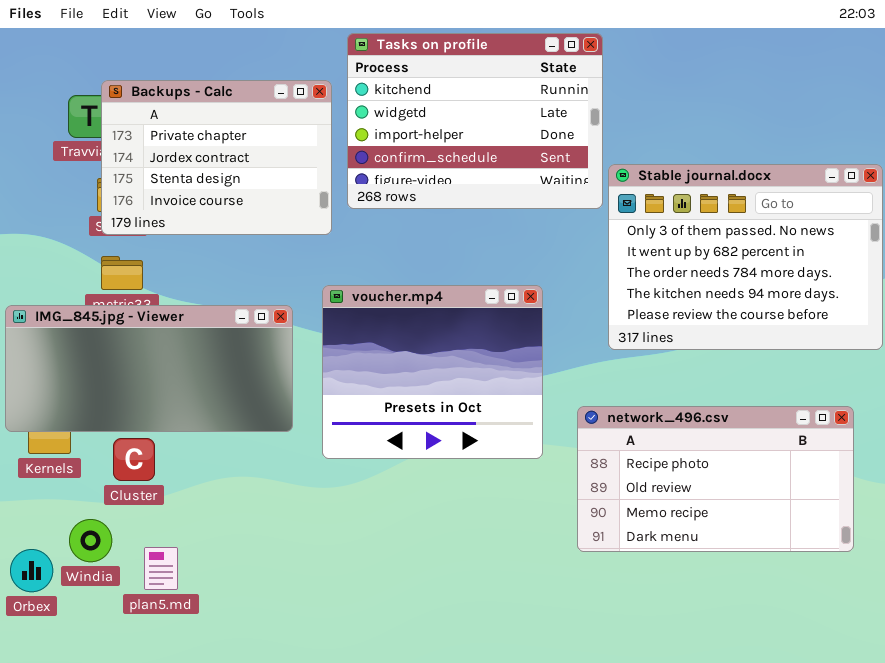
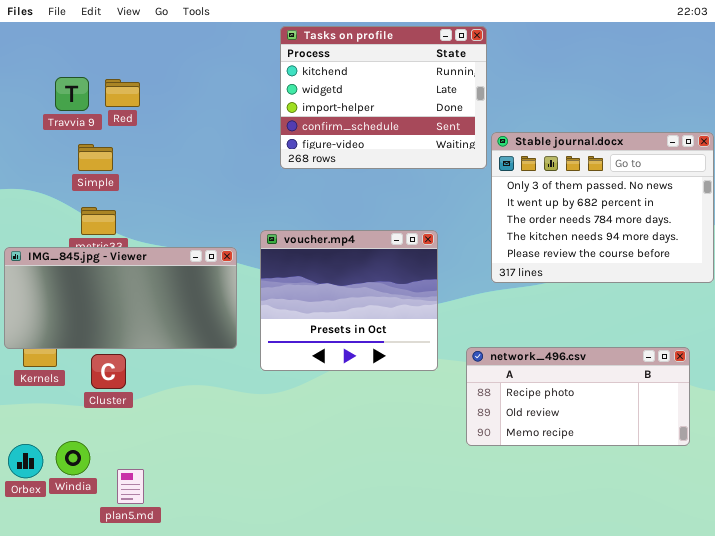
Backups - Calc: [101,80,332,235] -> none, closed
network_496.csv: [577,406,854,552] -> [466,347,690,446], resized
Windia: [69,519,112,562] -> [56,441,90,475], moved
plan5.md: [144,547,178,590] -> [117,469,144,504], moved

